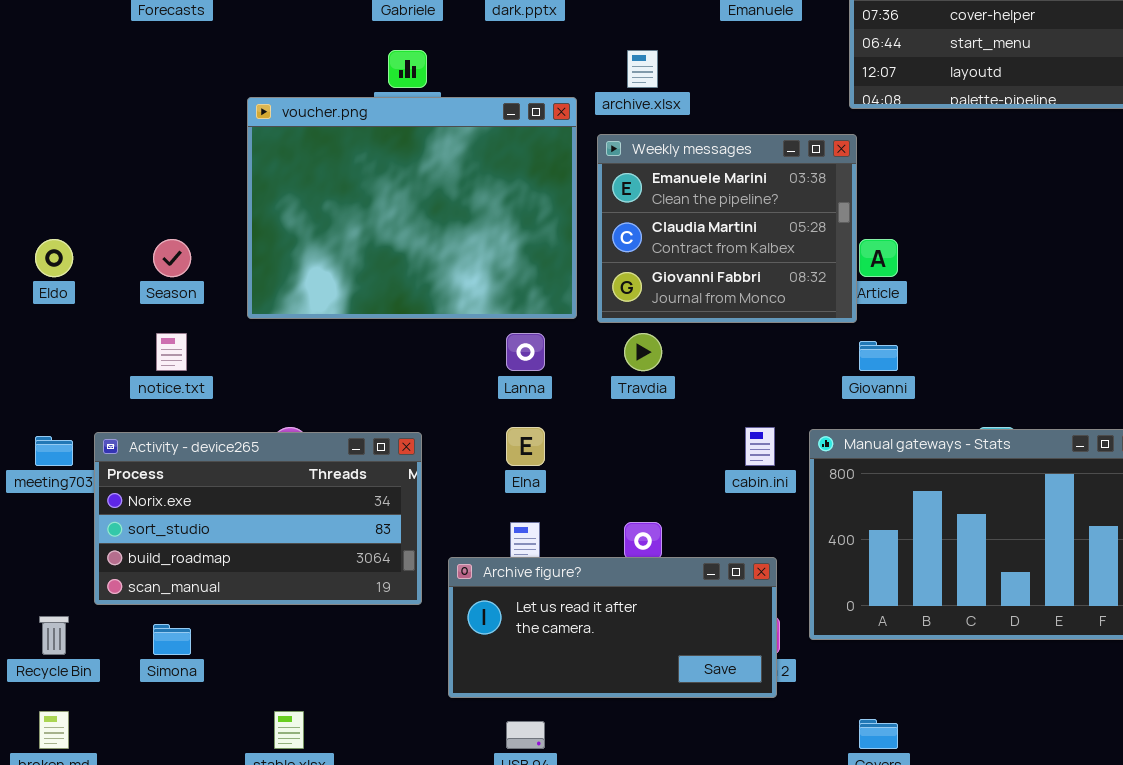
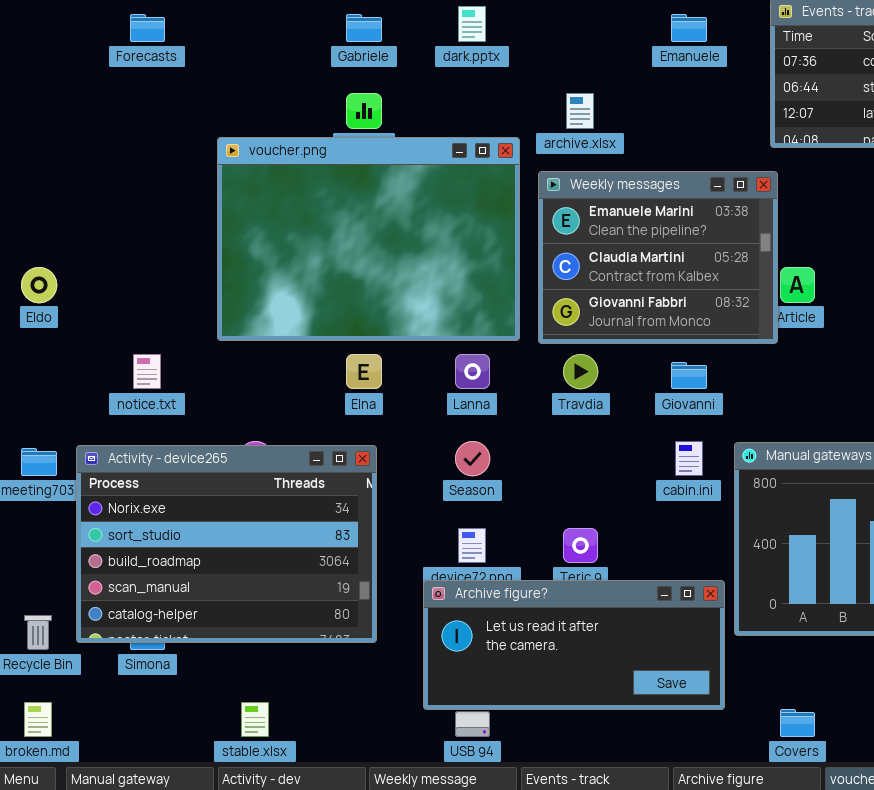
Season: [153,239,191,277] -> [455,441,490,476], moved
Giovanni: [859,341,898,371] -> [671,362,707,389], moved
Elna: [506,427,545,466] -> [346,354,382,389], moved
Activity - device265: [94,432,422,605] -> [76,445,377,643], resized
Archive figure?: [448,557,777,698] -> [423,580,725,710], moved

